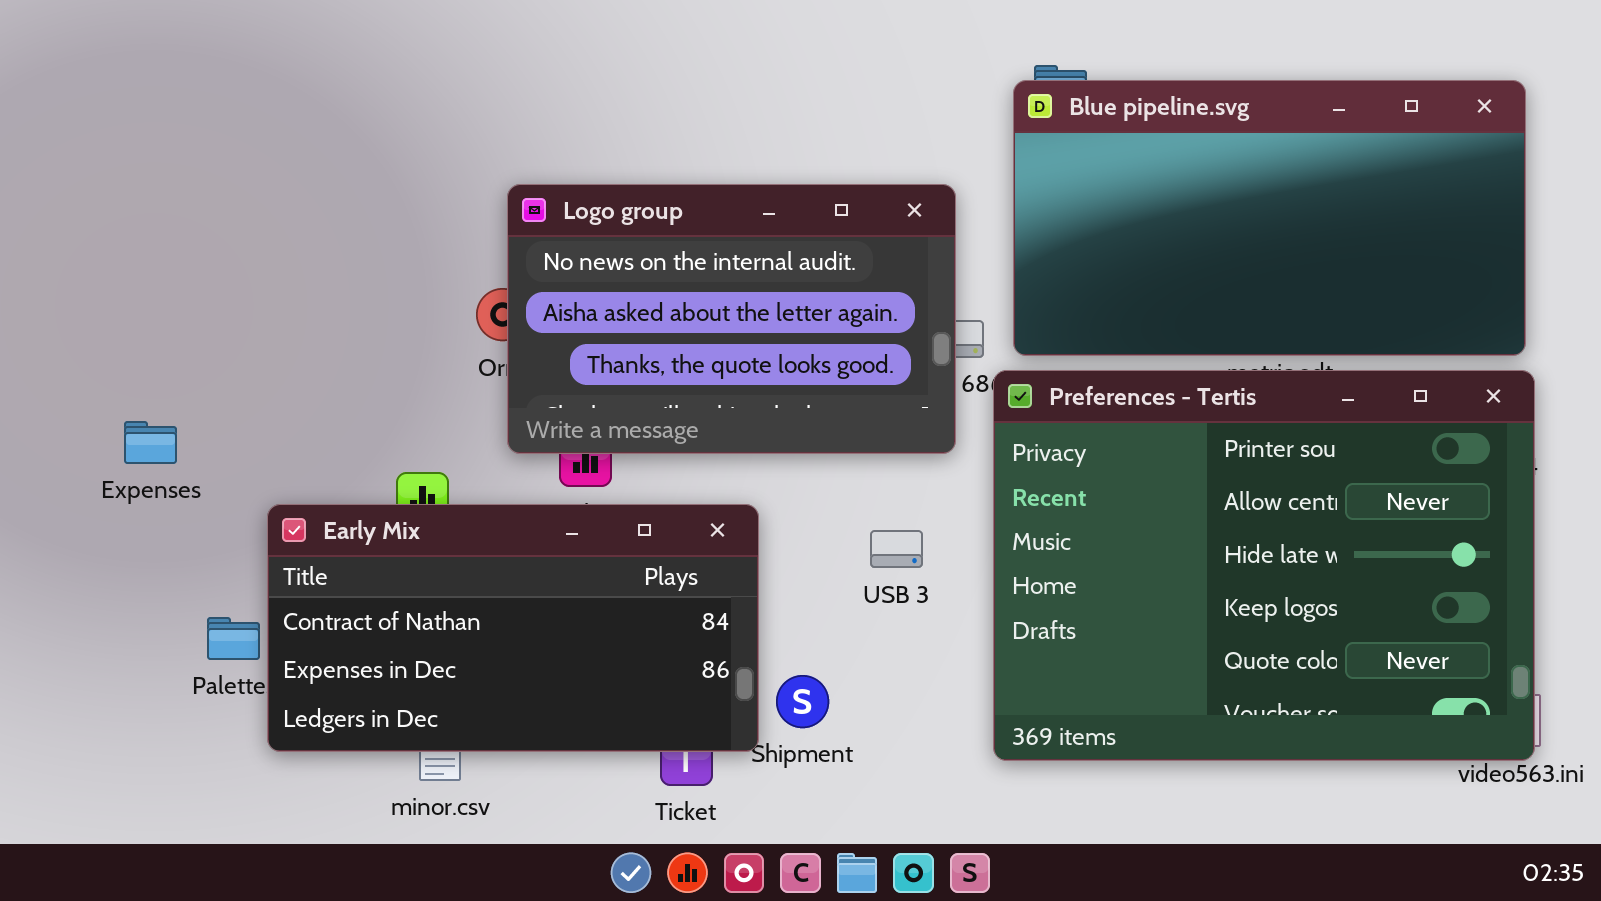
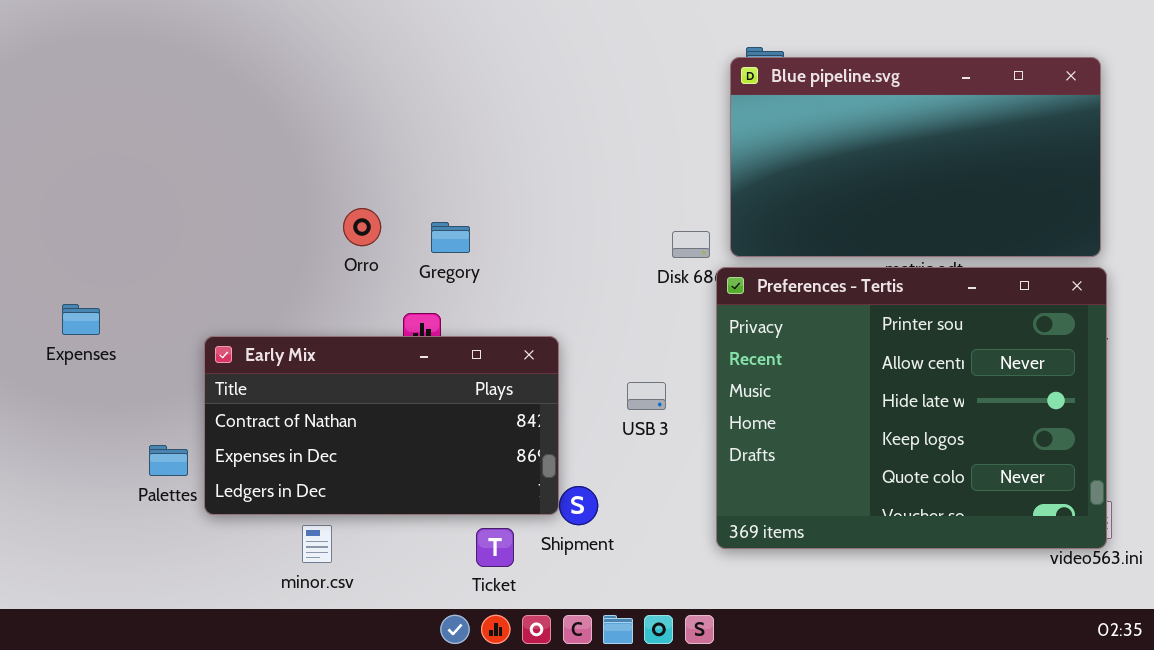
Logo group: [507,184,956,454] -> none, closed
Expenses: [124,421,177,464] -> [62,304,100,335], moved
Early Mix: [267,504,759,752] -> [204,336,559,515], moved

